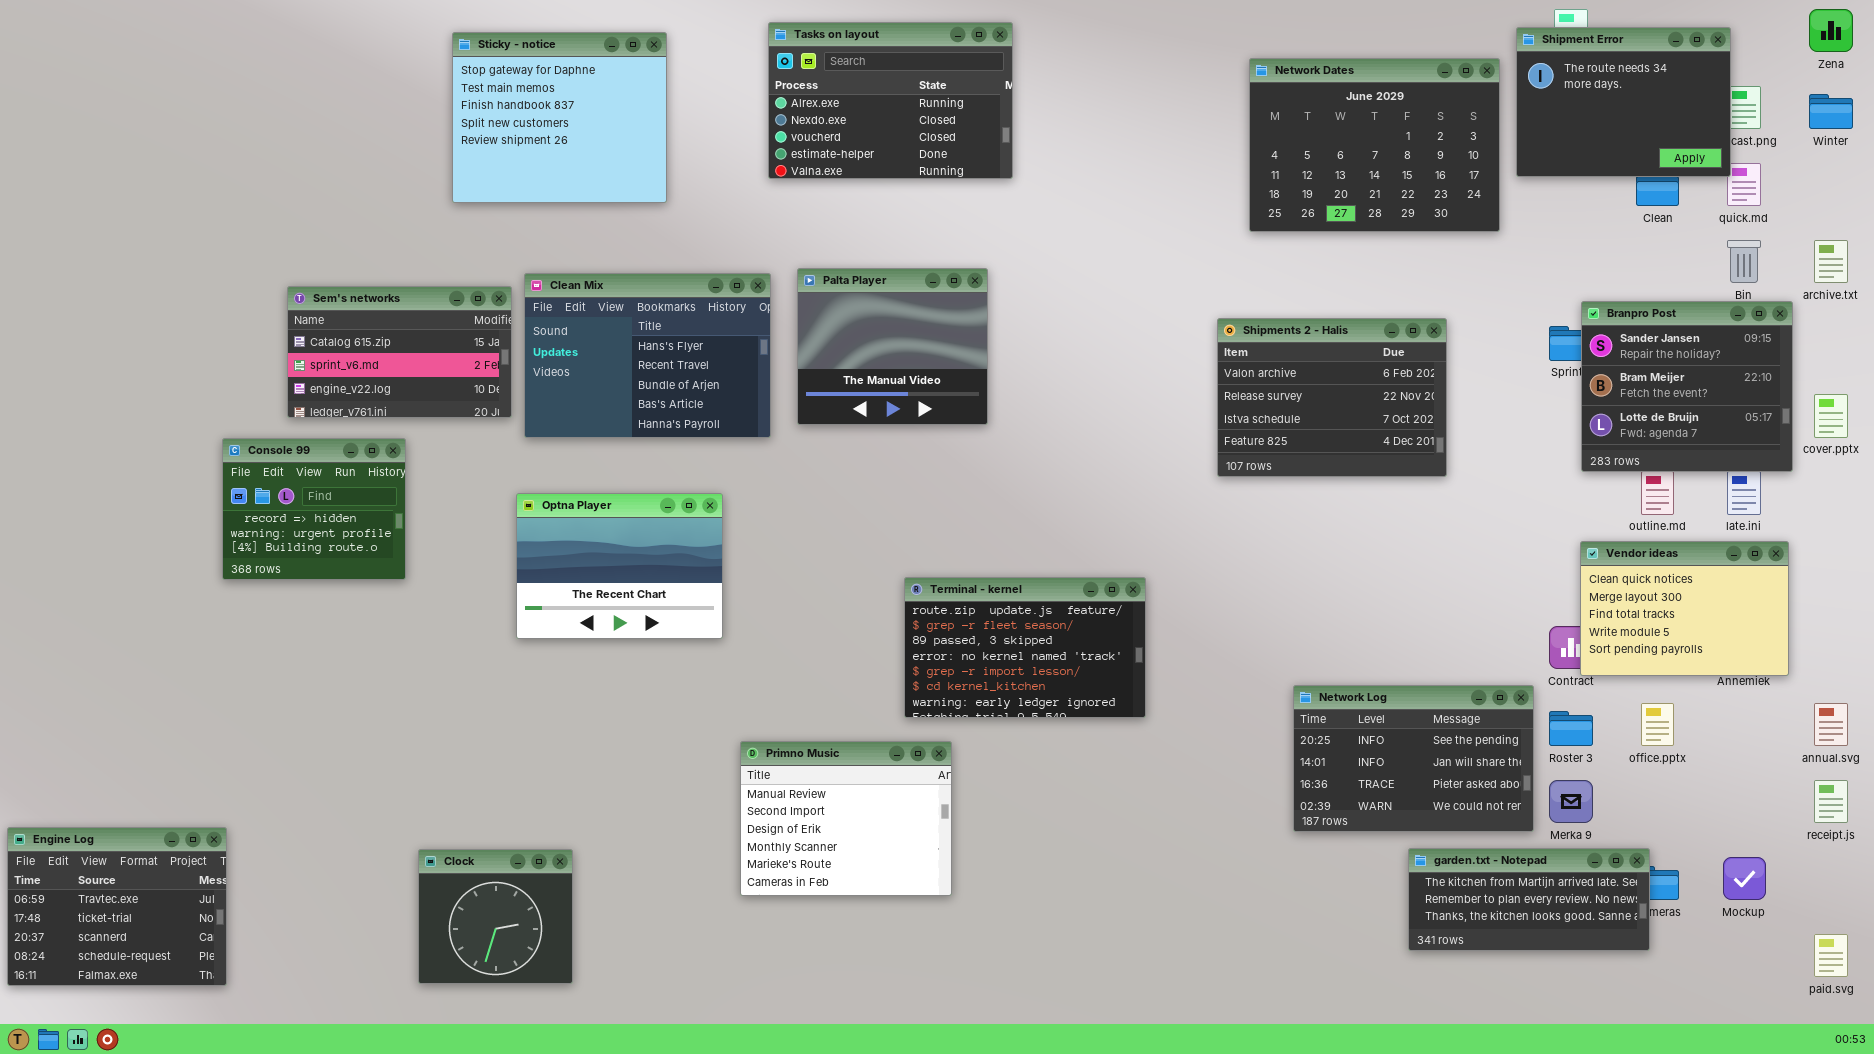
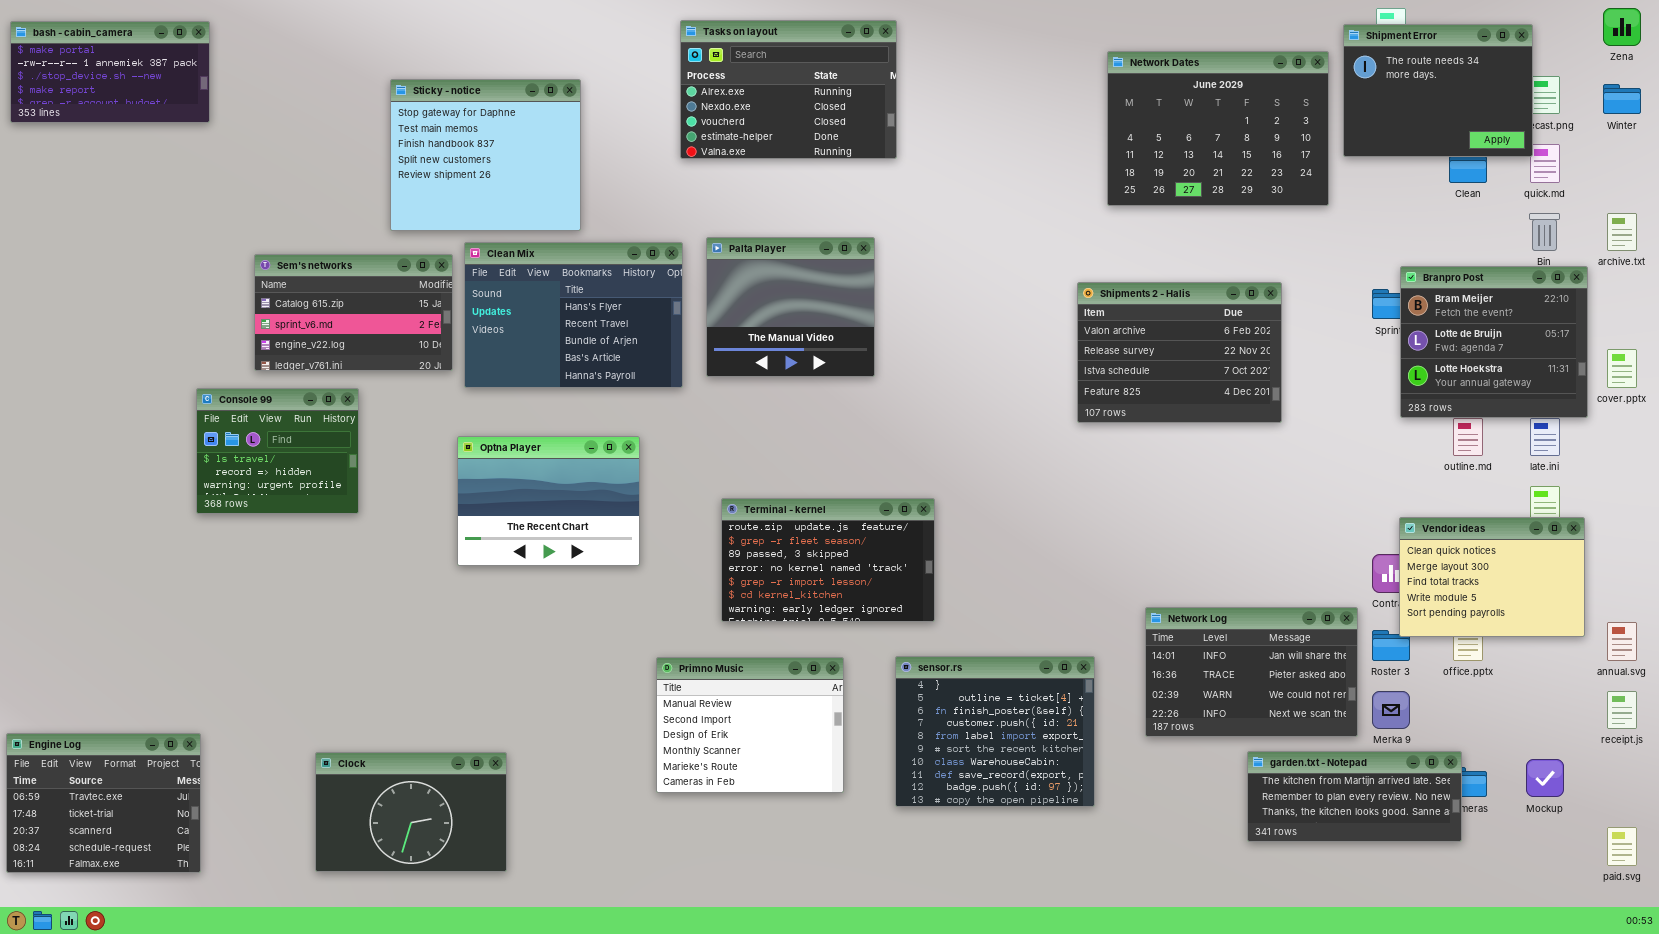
bash - cabin_camera: none -> [10,21,210,123], opened
Sticky - notice: [452,32,667,203] -> [390,79,581,231], moved
Branpro Post: [1581,301,1793,472] -> [1400,266,1588,418], scrolled down 1 row
Console 99: [222,438,406,580] -> [196,388,359,514], scrolled up 1 row
Vendor ideas: [1580,541,1789,676] -> [1399,517,1585,637], moved
Terminal - kernel: [904,577,1146,718] -> [721,498,935,622], moved
Network Log: [1293,685,1534,832] -> [1145,607,1358,737], scrolled down 1 row
sensor.rs: none -> [895,656,1095,807], opened
Clock: [418,849,573,984] -> [315,752,507,872], resized

